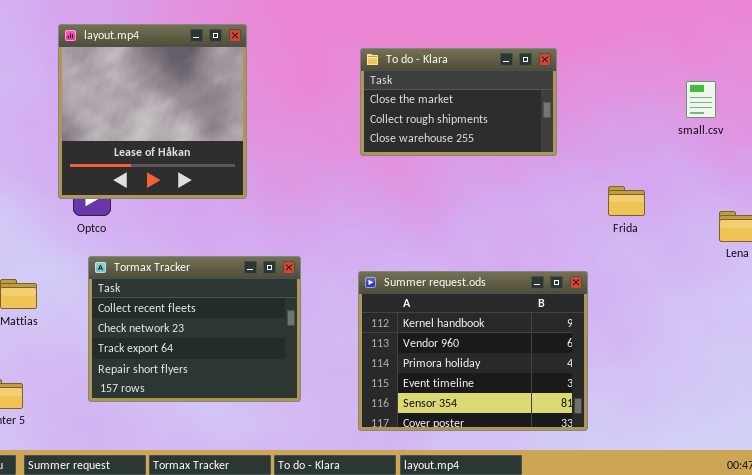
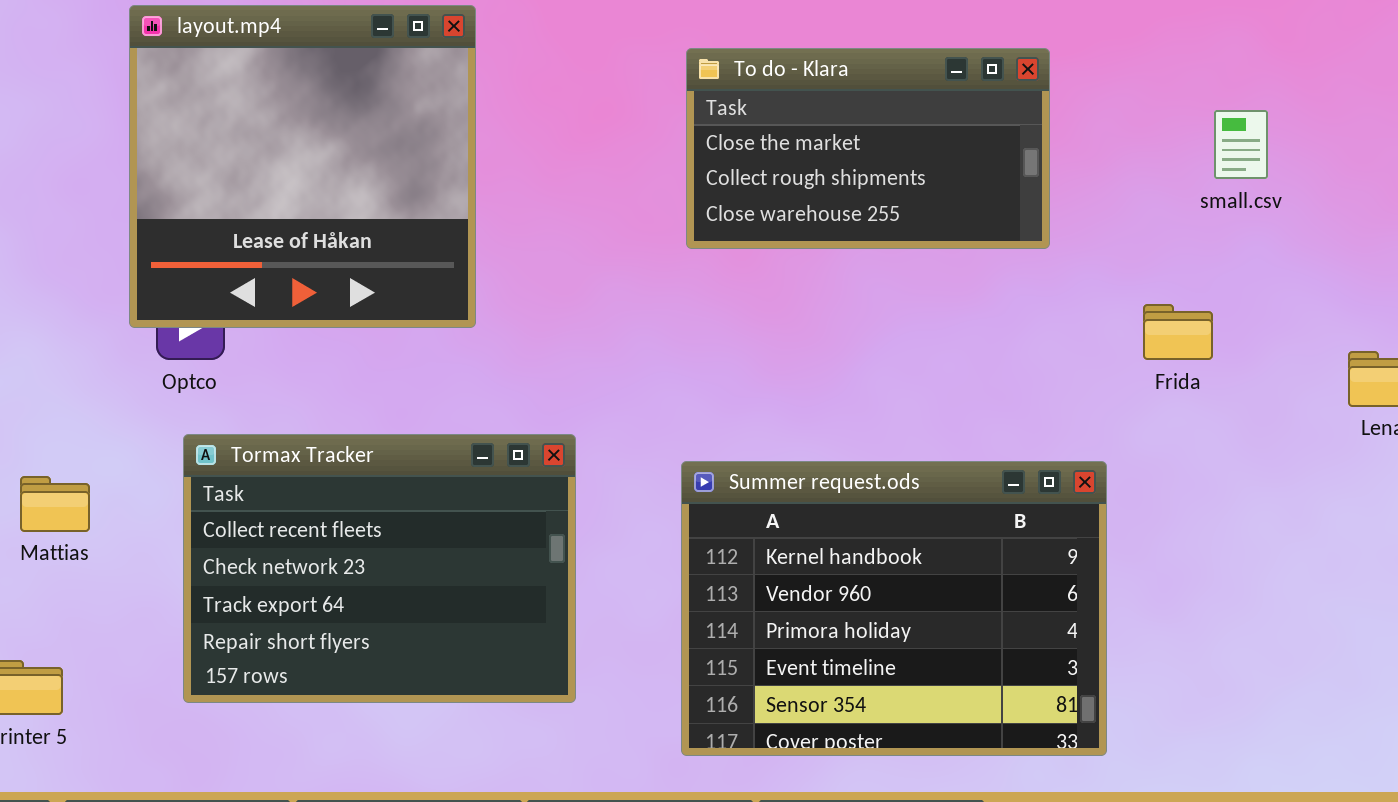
small.csv: [686,81,716,118] -> [1214,110,1268,179], moved

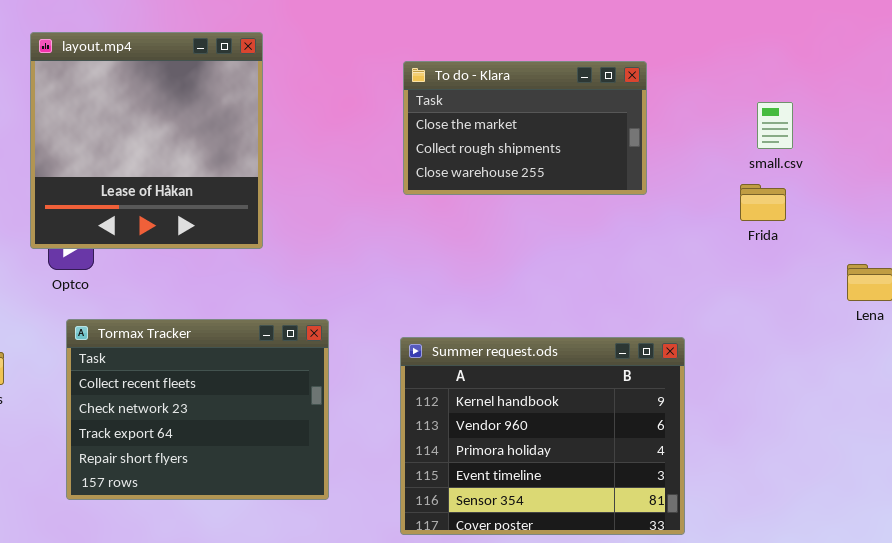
Frida: [1143,304,1213,360] -> [740,184,786,221], moved

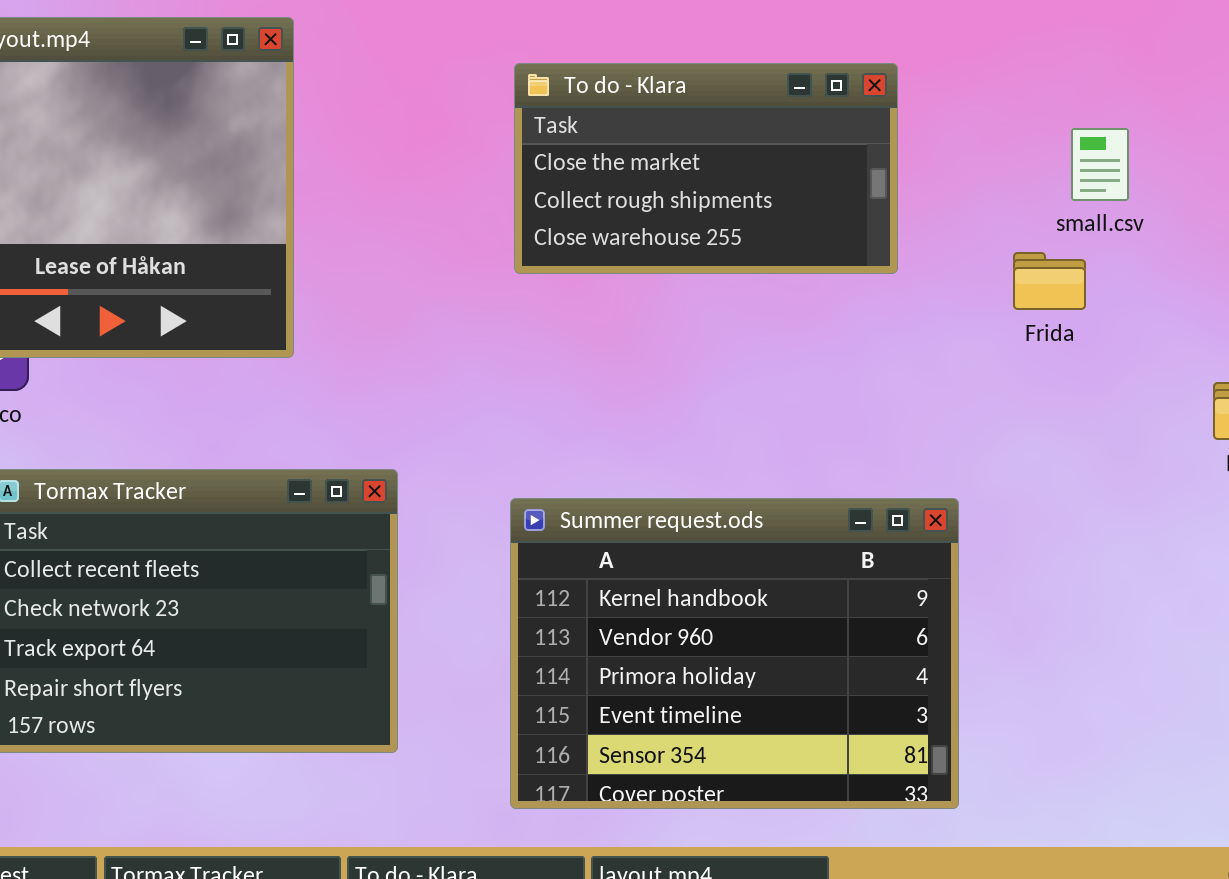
Frida: [740,184,786,221] -> [1013,252,1086,310], moved

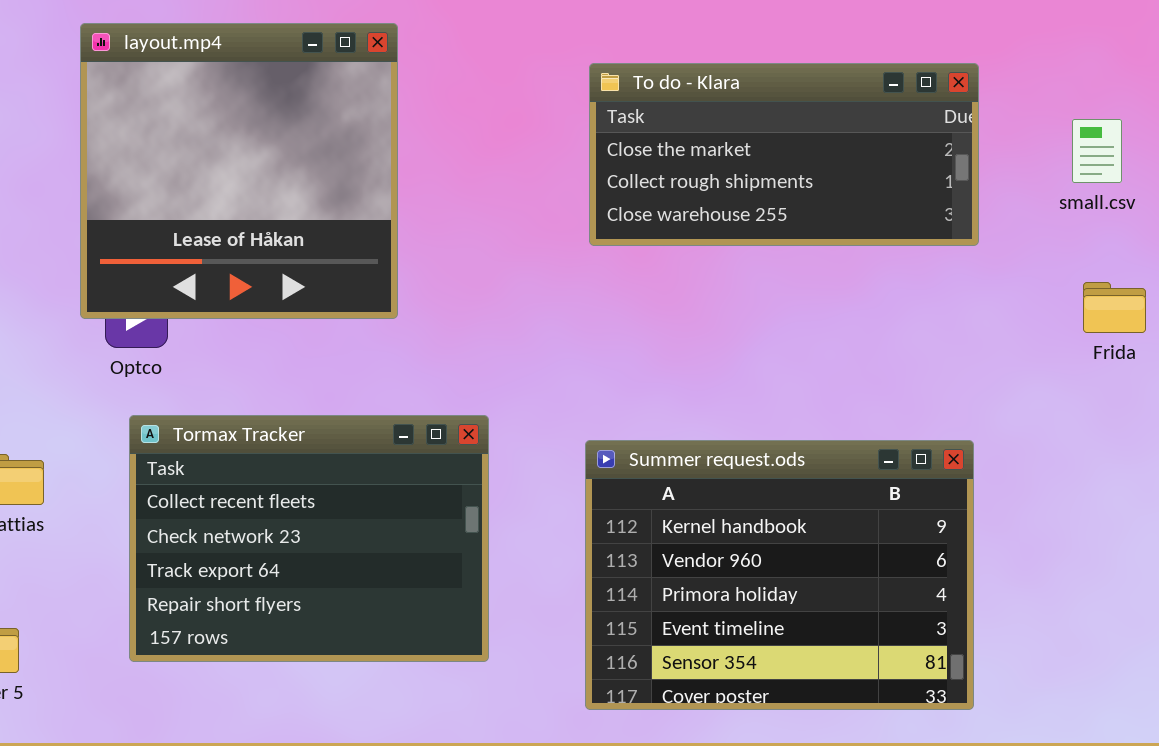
To do - Klara: [514,63,898,274] -> [589,63,979,246], resized
Frida: [1013,252,1086,310] -> [1083,282,1146,333], moved

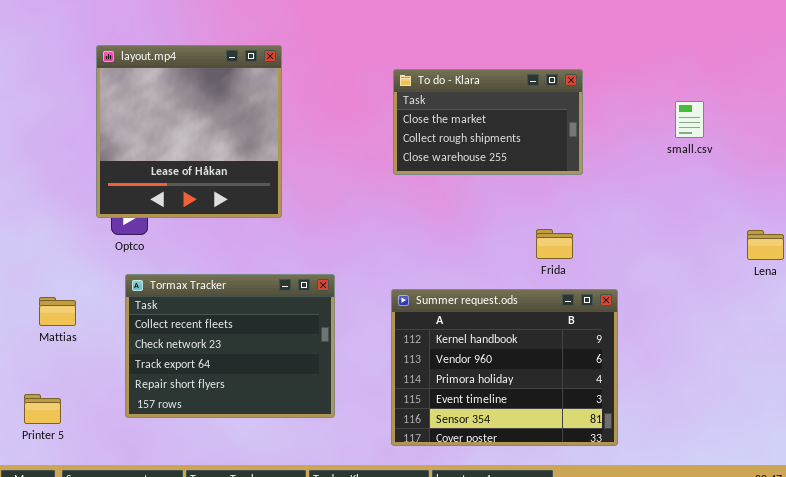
To do - Klara: [589,63,979,246] -> [393,69,583,175], resized
Frida: [1083,282,1146,333] -> [536,229,573,259], moved

